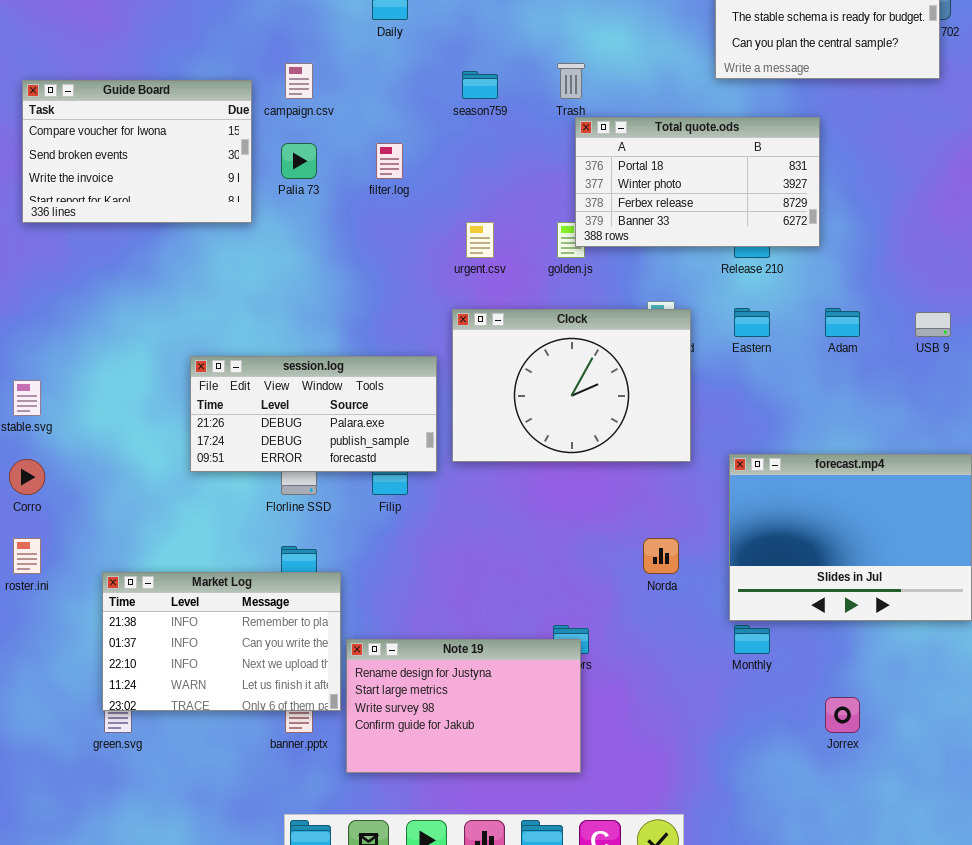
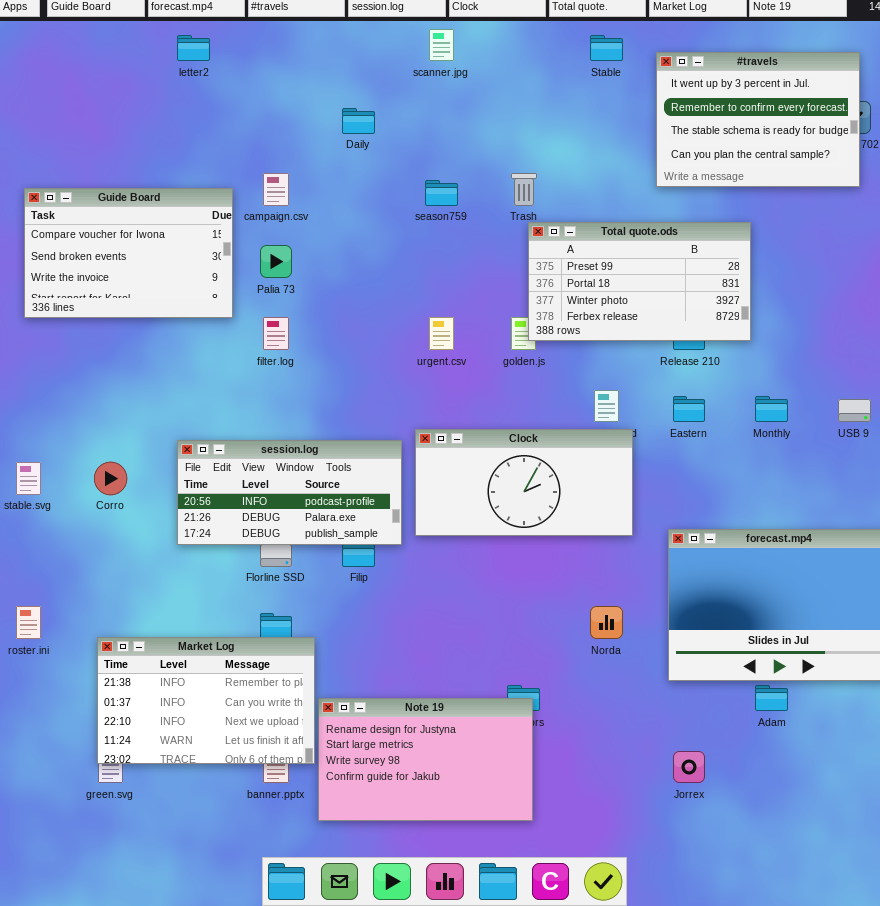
Total quote.ods: [575,117,820,247] -> [528,222,751,341], scrolled up 1 row
filter.log: [376,143,403,179] -> [263,317,289,350], moved
Adam: [825,308,860,337] -> [755,685,788,711], moved
Clock: [452,309,691,462] -> [415,429,633,536], resized
session.log: [190,356,437,472] -> [177,440,402,545], scrolled up 1 row
Corro: [9,459,45,495] -> [94,462,127,495], moved
Monthly: [734,625,770,654] -> [755,396,788,422], moved
Jorrex: [825,697,860,733] -> [673,751,705,783], moved

